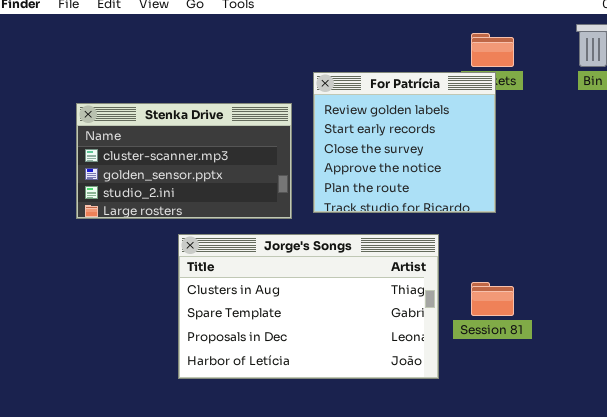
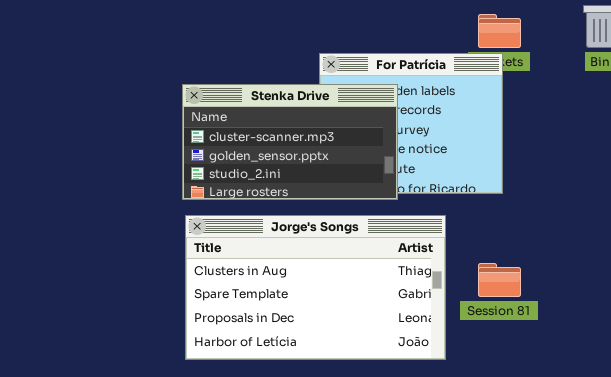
Stenka Drive: [76,103,292,219] -> [182,84,398,200], moved

